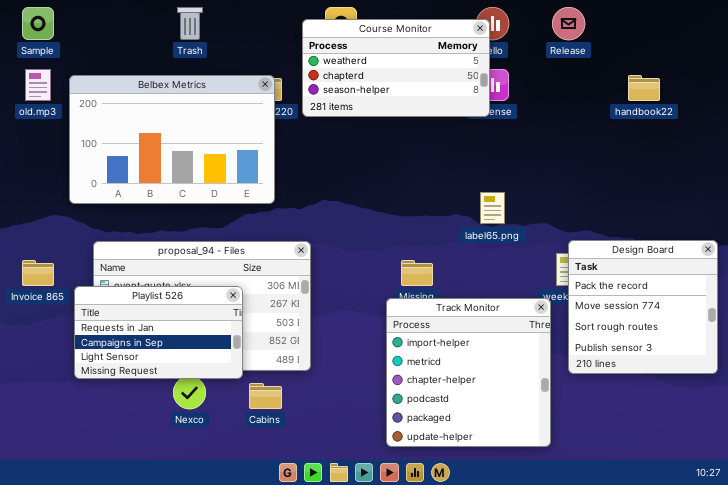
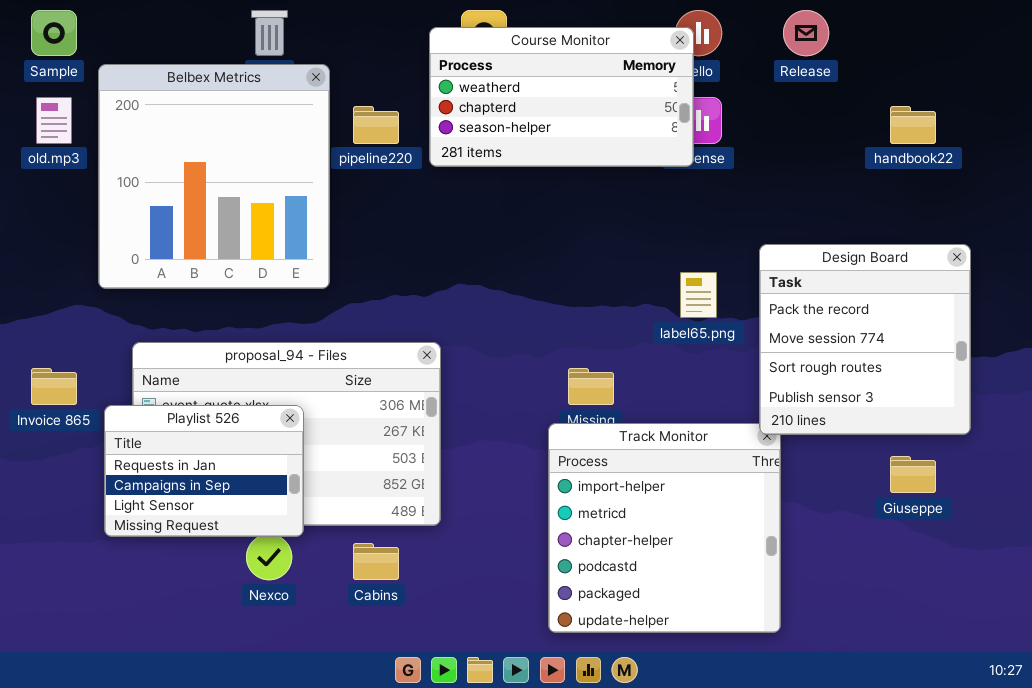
Belbex Metrics: [69,75,275,204] -> [98,64,330,289], resized
Design Board: [568,240,718,374] -> [759,244,971,435], moved
Playlist 526: [74,286,243,379] -> [104,405,304,537], resized

